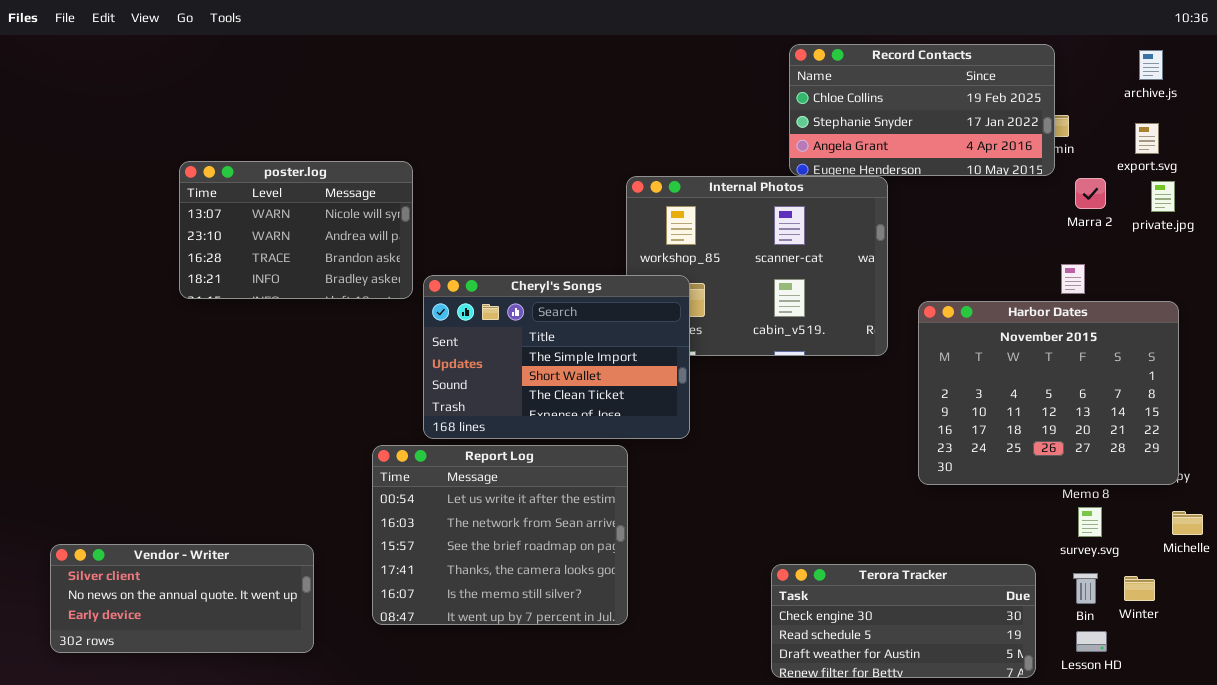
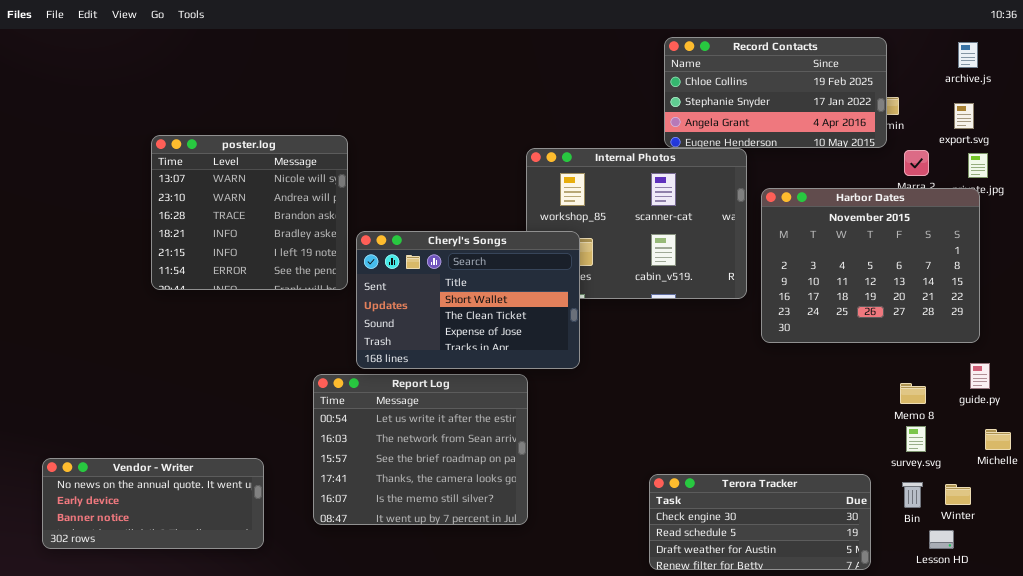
poster.log: [179,161,413,299] -> [151,135,348,290], resized
Cheryl's Songs: [423,275,690,439] -> [356,231,580,369], scrolled down 1 row
Harbor Dates: [918,301,1179,485] -> [761,188,980,343], moved
Vendor - Writer: [50,544,314,653] -> [42,458,264,549], scrolled down 1 row
Lesson HD: [1076,631,1107,652] -> [929,530,954,549], moved

